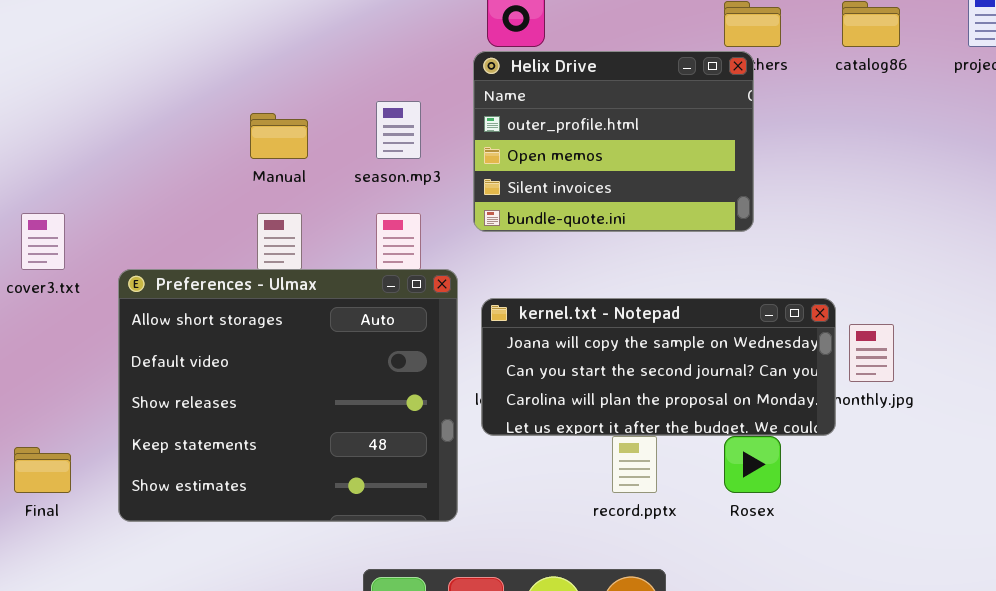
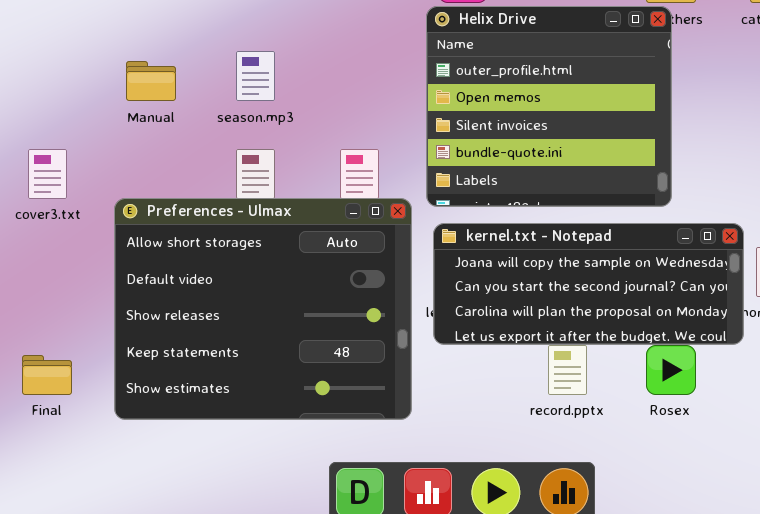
Helix Drive: [473,51,754,232] -> [426,6,672,207], resized
season.mp3: [376,101,421,159] -> [236,51,275,101], moved
Manual: [250,113,308,159] -> [126,61,176,101], moved

